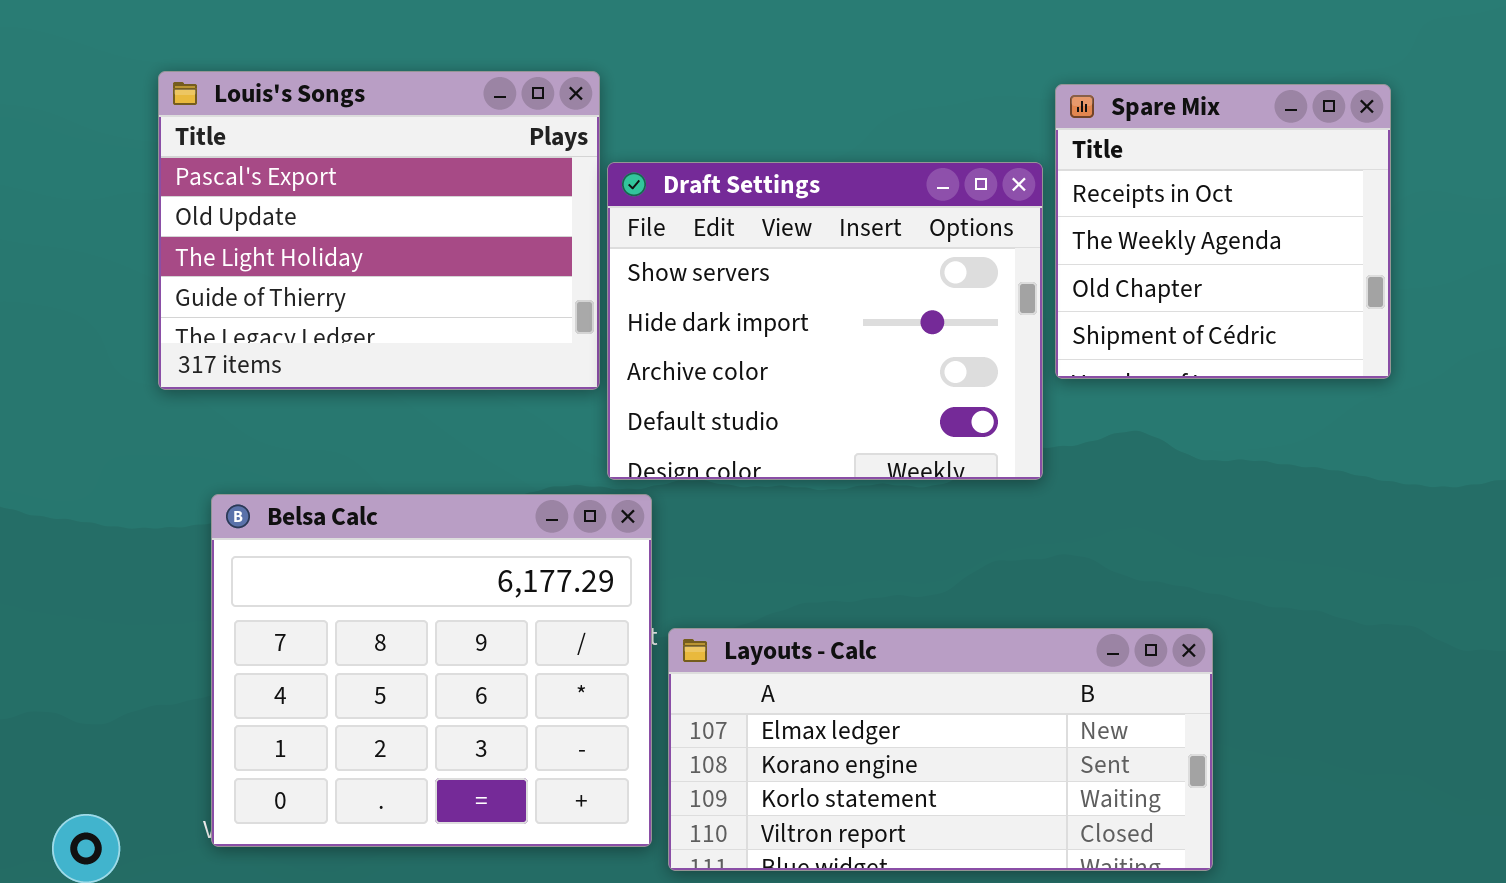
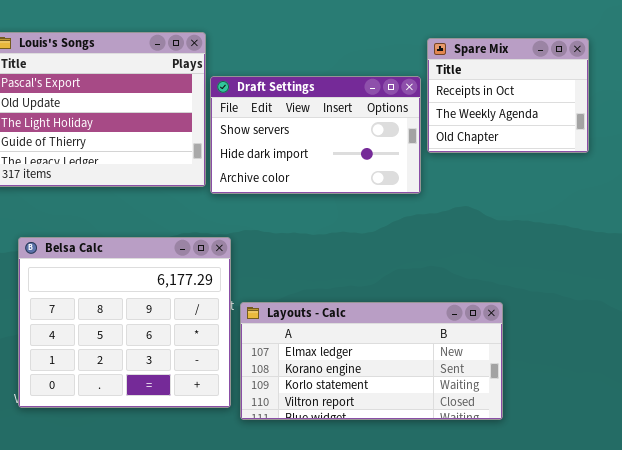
Spare Mix: [1055,84,1391,379] -> [427,38,589,153], resized
Draft Settings: [607,162,1043,480] -> [210,76,421,194], resized

